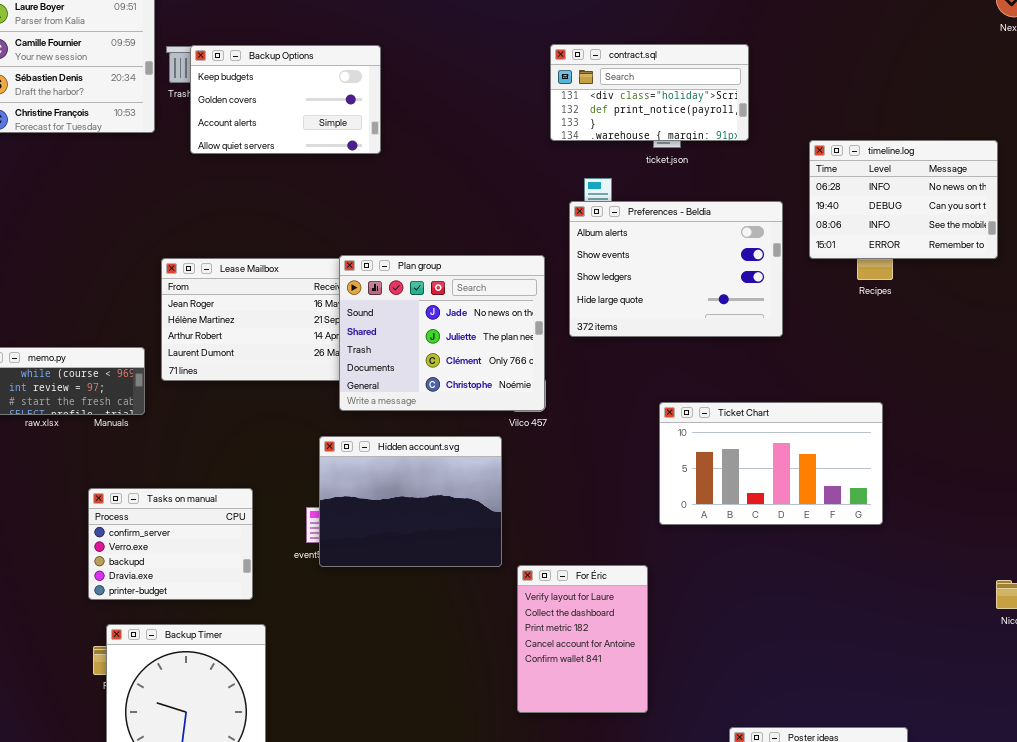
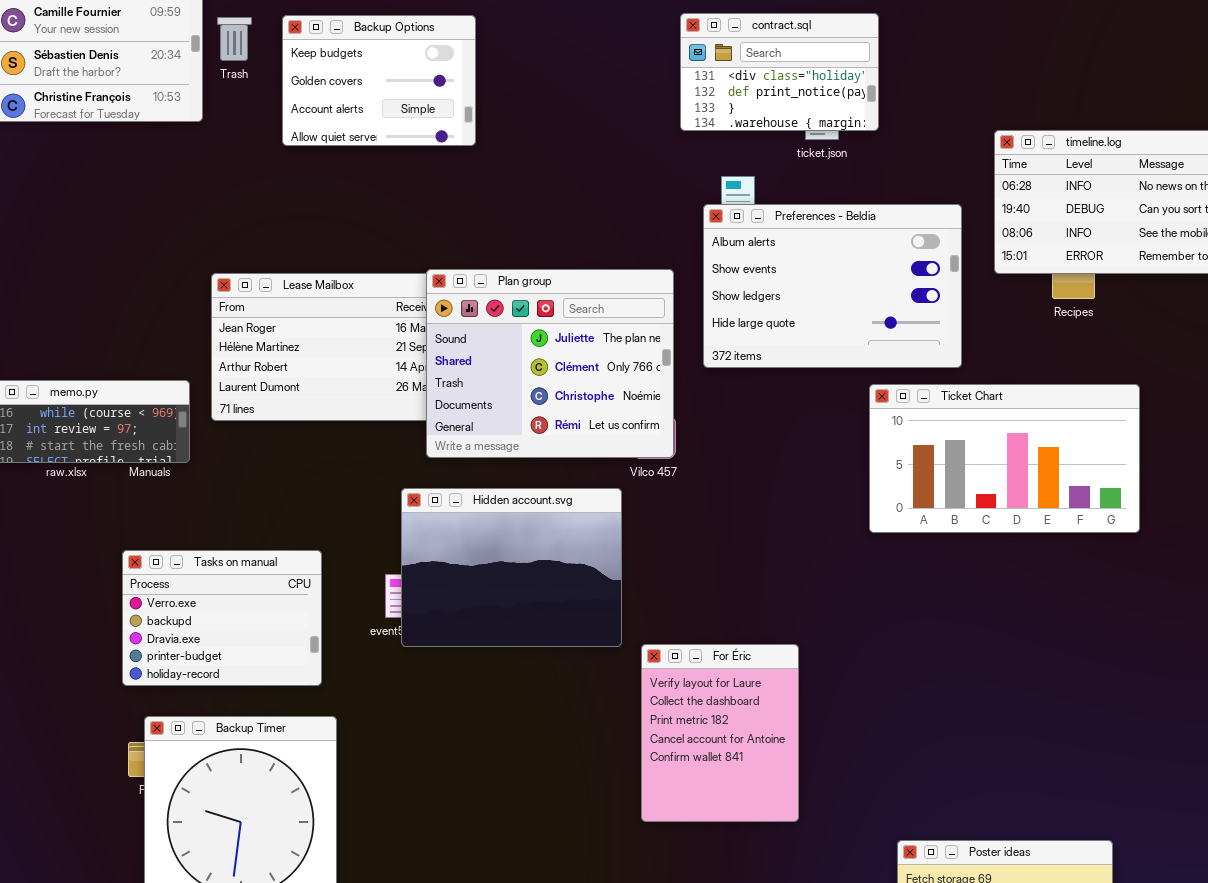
contract.sql: [550,44,749,141] -> [680,13,879,131], resized
Backup Options: [190,45,381,154] -> [282,15,476,146], resized
Plan group: [339,255,545,411] -> [426,269,674,458], scrolled down 1 row
Ticket Chart: [659,402,883,525] -> [869,384,1140,533], moved
Tasks on manual: [88,488,253,600] -> [122,550,322,686], scrolled down 1 row

